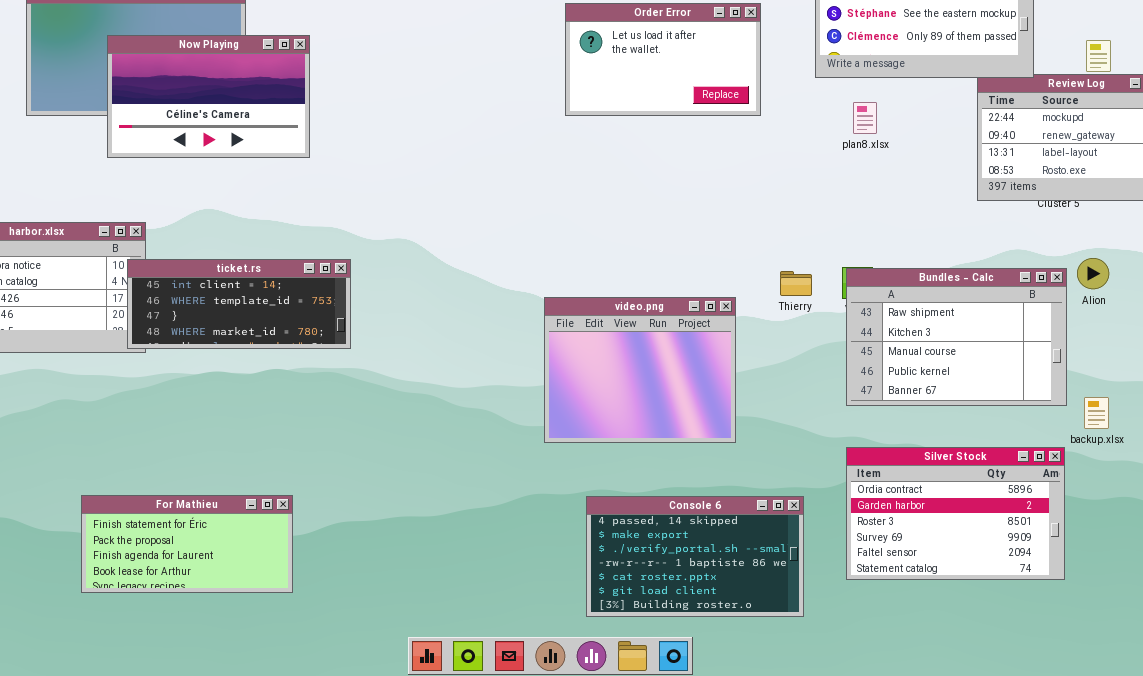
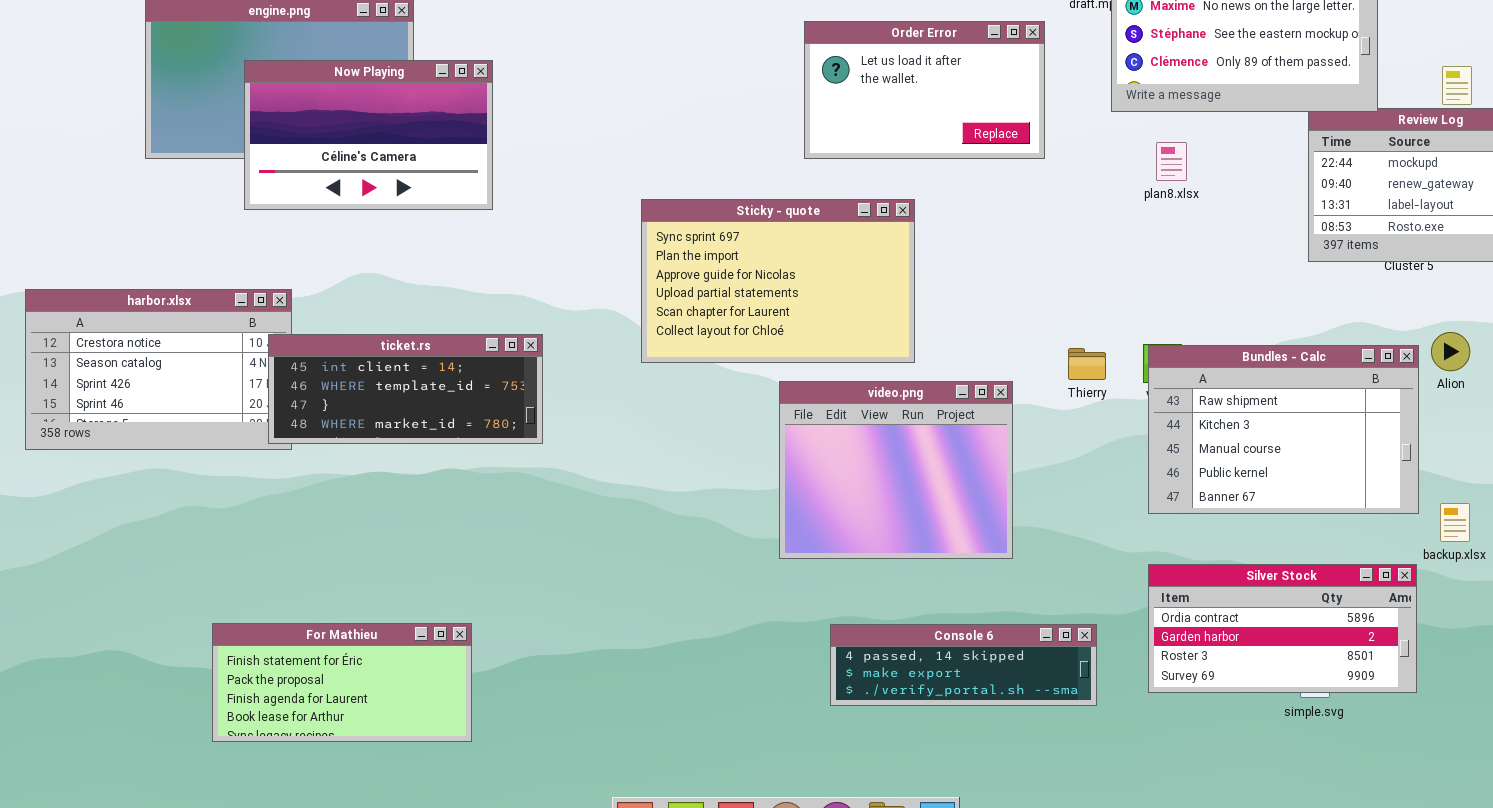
Sticky - quote: none -> [641,199,915,363], opened
Silver Stock: [846,447,1065,580] -> [1148,564,1417,693], resized
Console 6: [586,496,804,617] -> [830,624,1097,706], resized

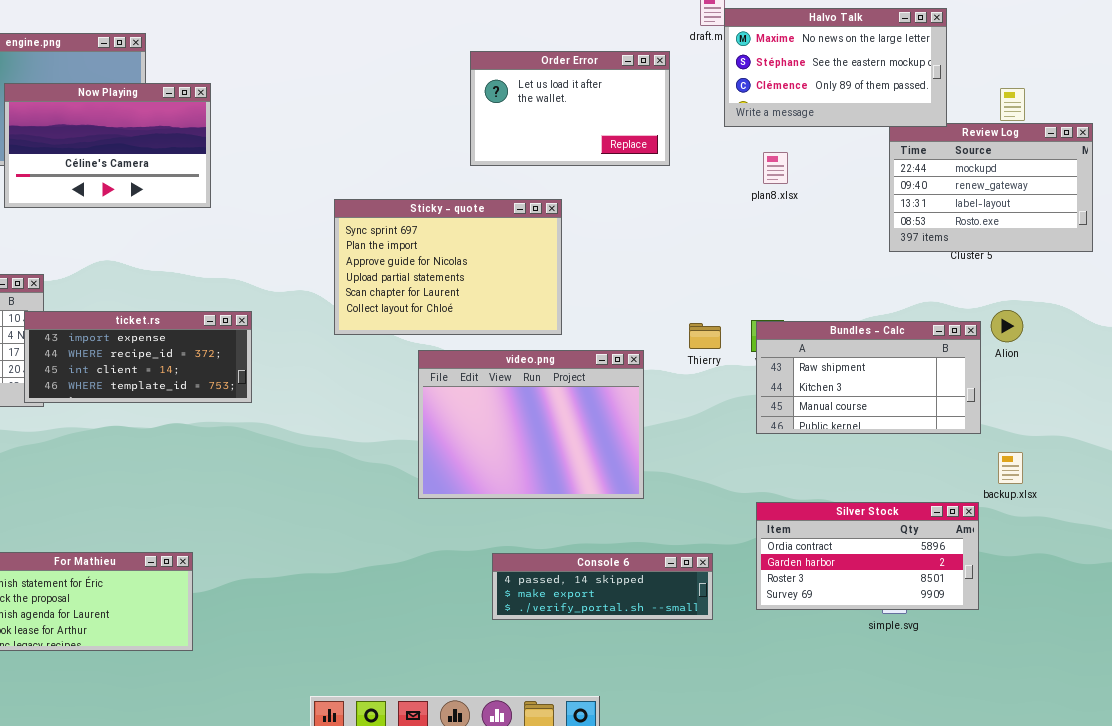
ticket.rs: [268,334,543,444] -> [24,311,252,403], scrolled up 2 rows
Bundles - Calc: [1148,345,1419,514] -> [756,321,981,434], resized
video.png: [779,381,1013,559] -> [418,350,644,499], resized

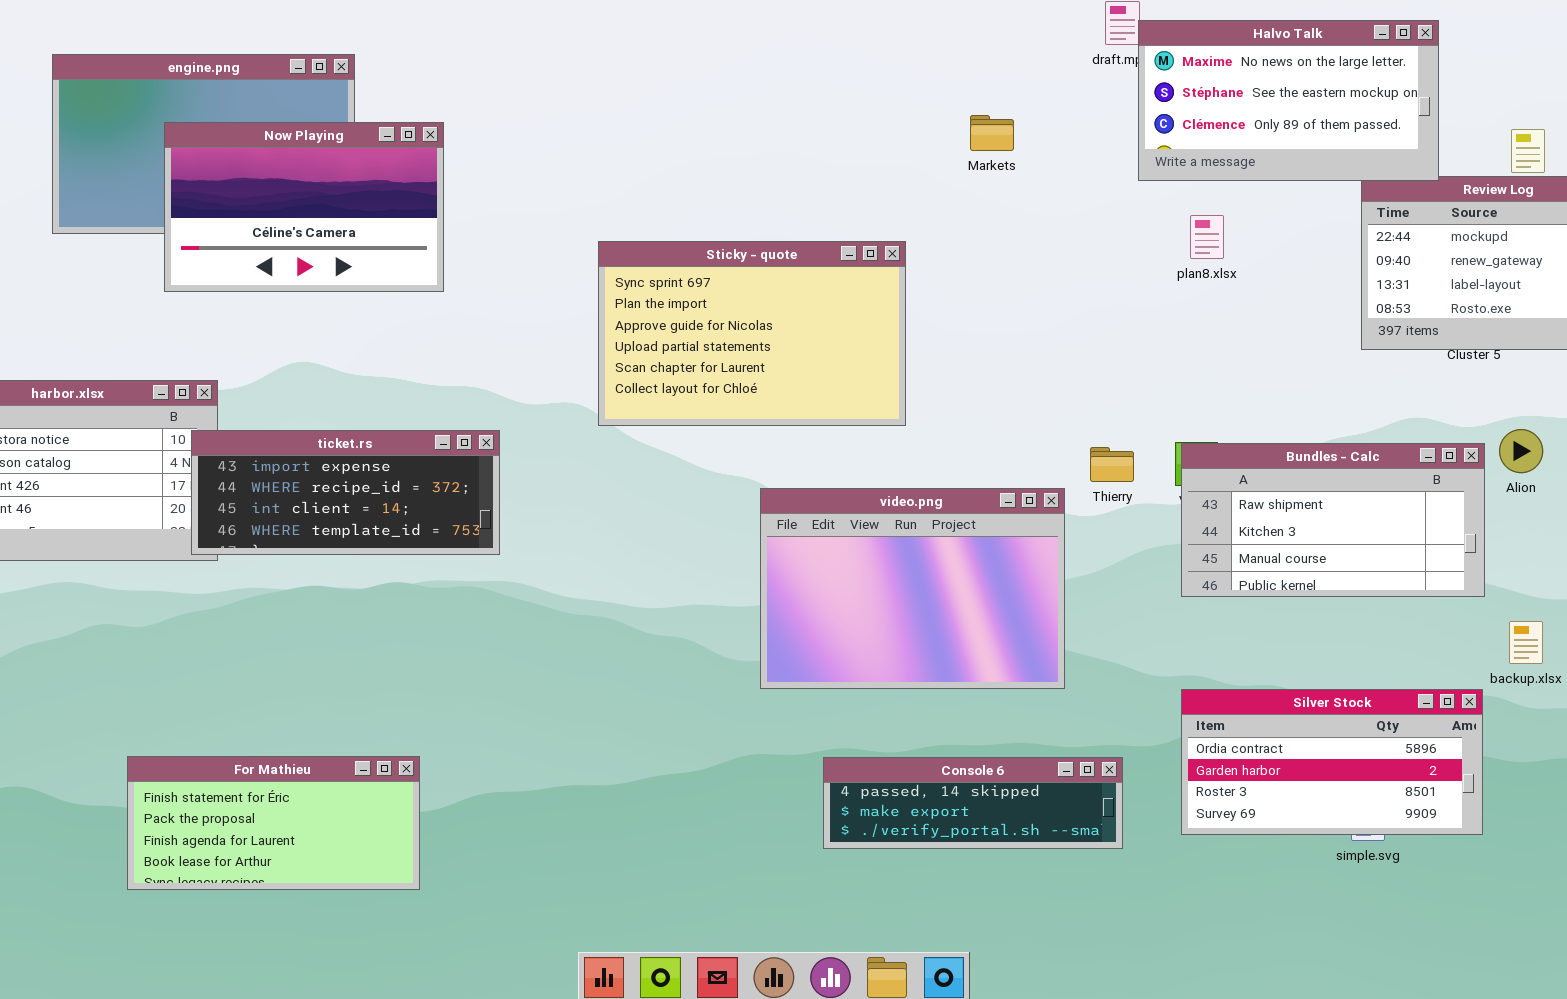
Order Error: [470,51,670,166] -> none, closed
Sticky - quote: [334,199,562,335] -> [598,241,906,426], moved
video.png: [418,350,644,499] -> [760,488,1065,689], moved

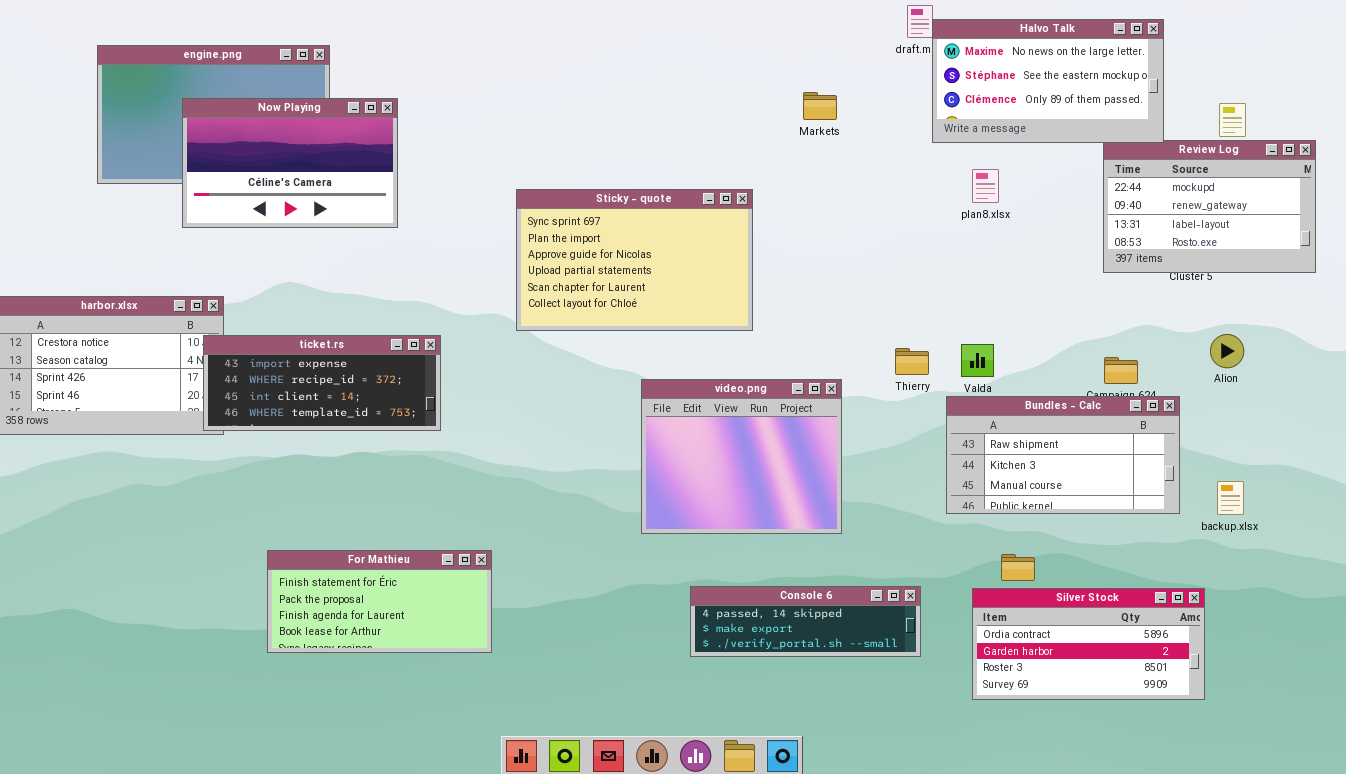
Bundles - Calc: [1181,443,1485,597] -> [946,396,1180,514], moved
video.png: [760,488,1065,689] -> [641,379,842,534], resized
Silver Stock: [1181,689,1483,835] -> [972,588,1205,700], moved
For Mathieu: [127,756,420,890] -> [267,550,492,653], moved

